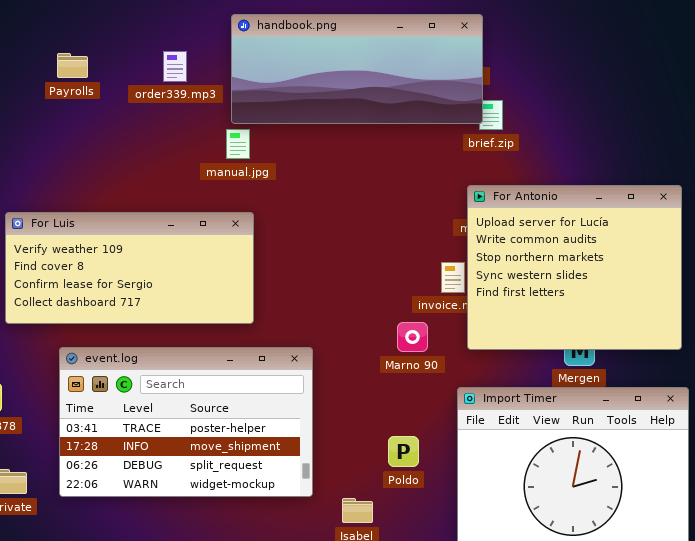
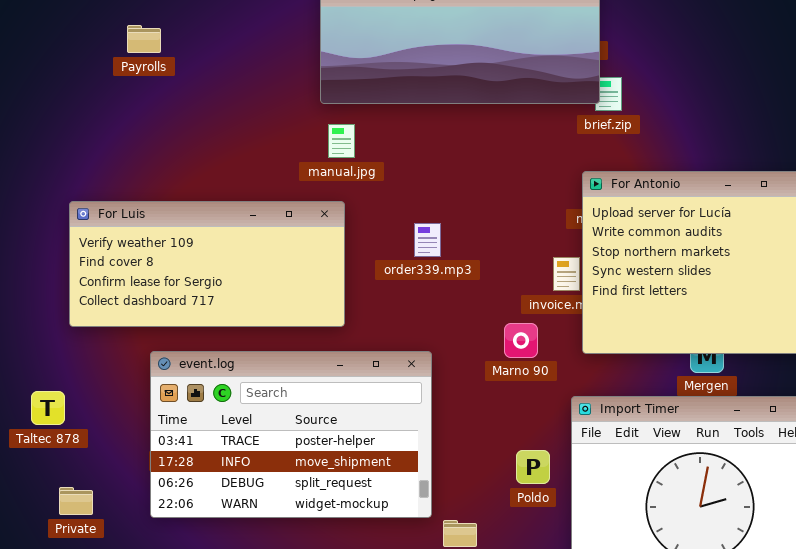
order339.mp3: [163,51,187,82] -> [414,223,441,257], moved
manual.jpg: [226,129,250,159] -> [328,124,355,158], moved
event.log: [59,347,313,497] -> [150,351,432,518], moved
Poldo: [388,436,419,467] -> [516,450,550,484], moved

